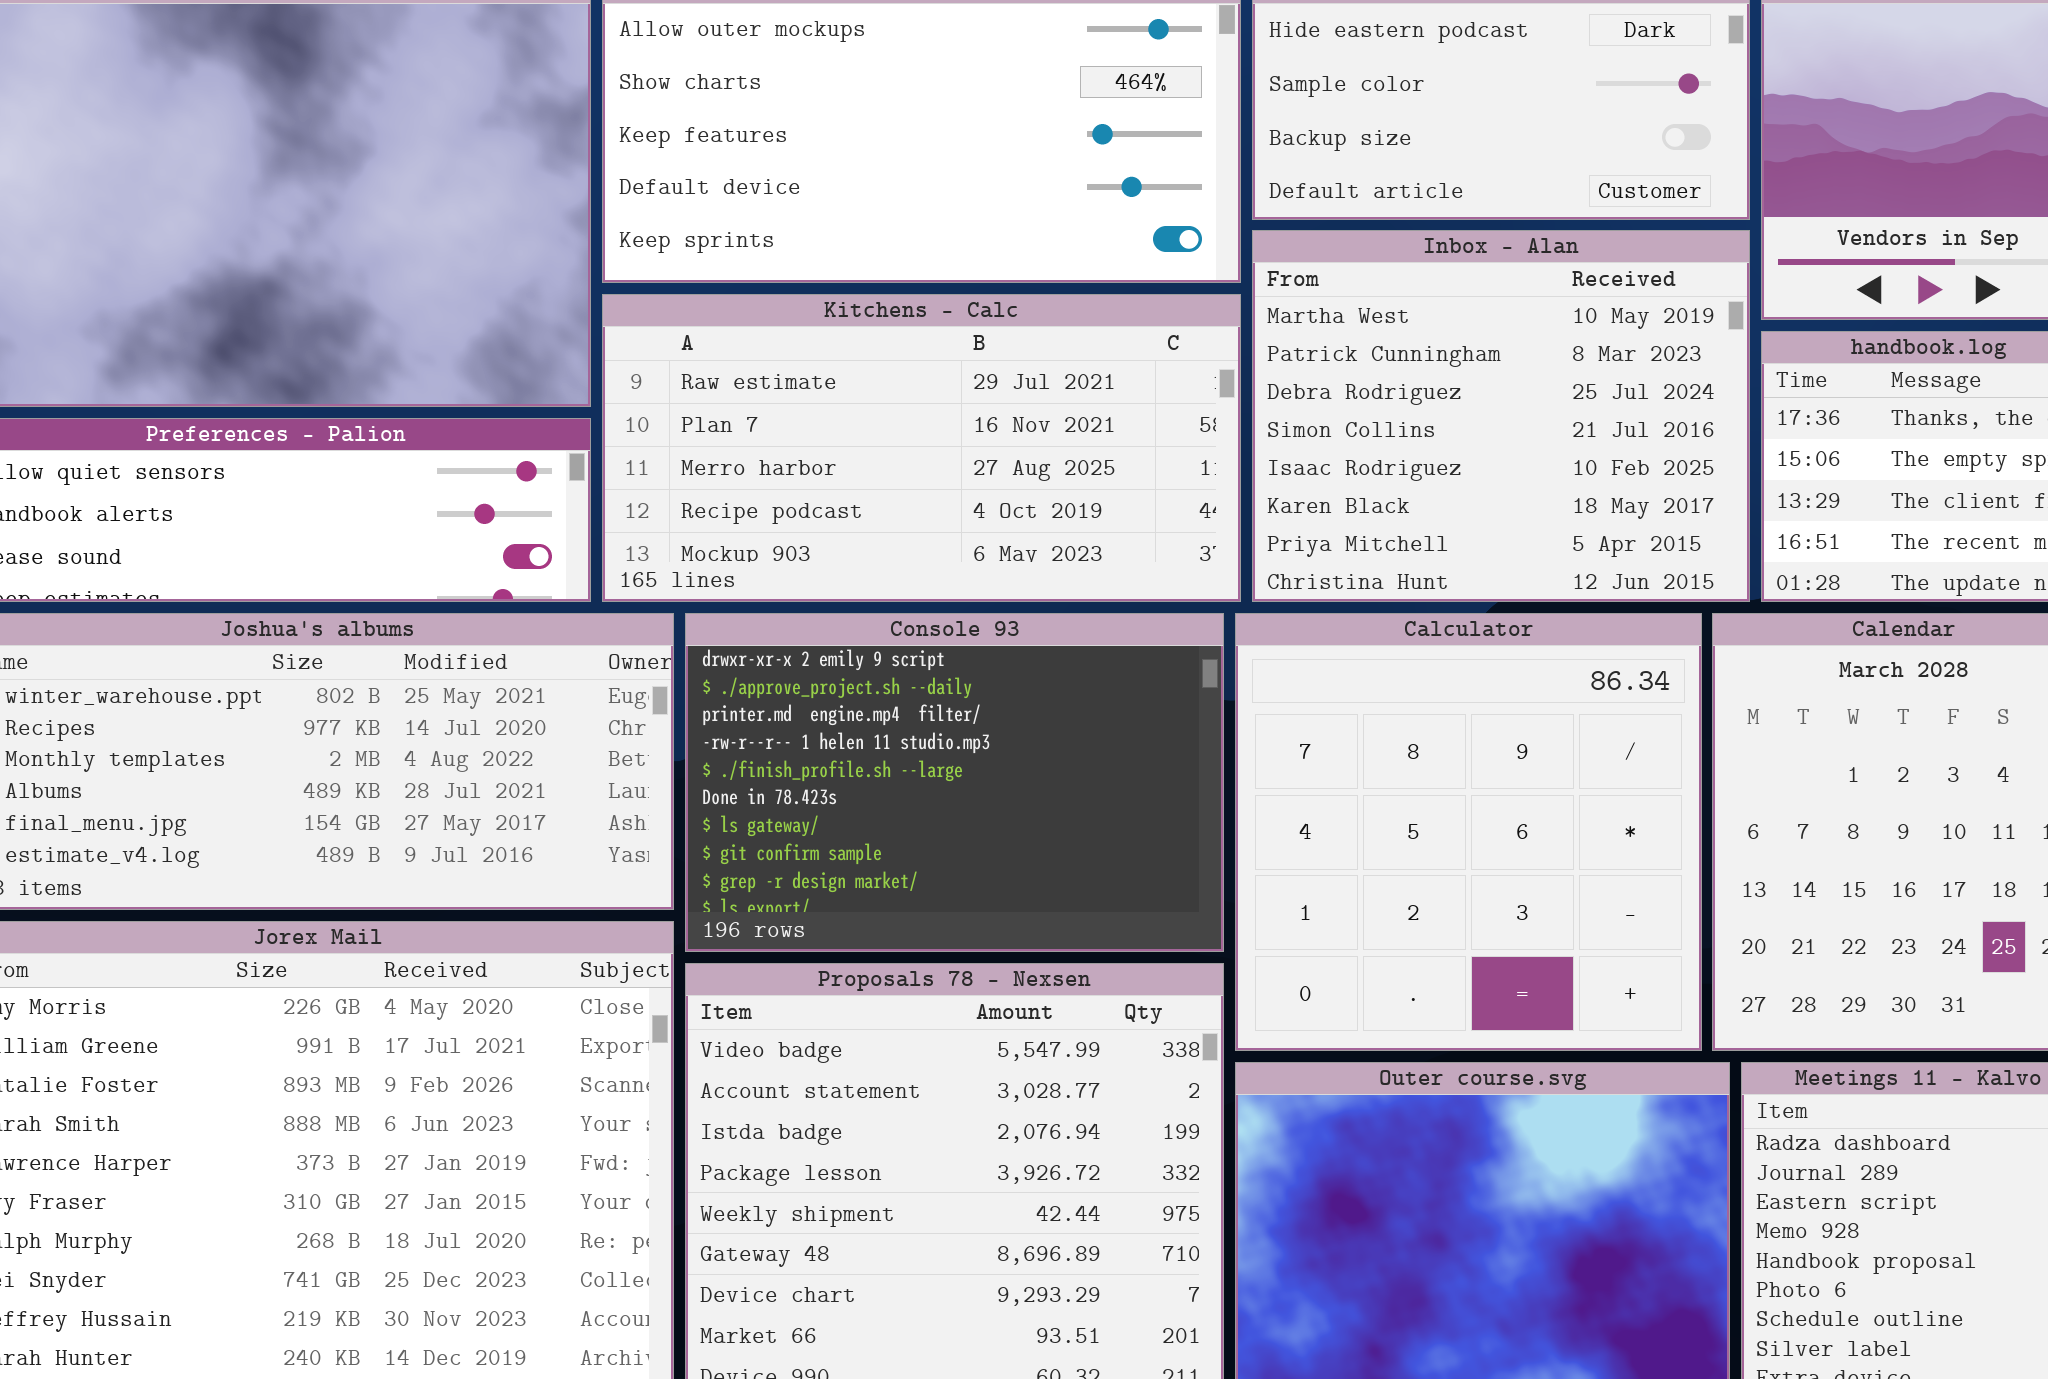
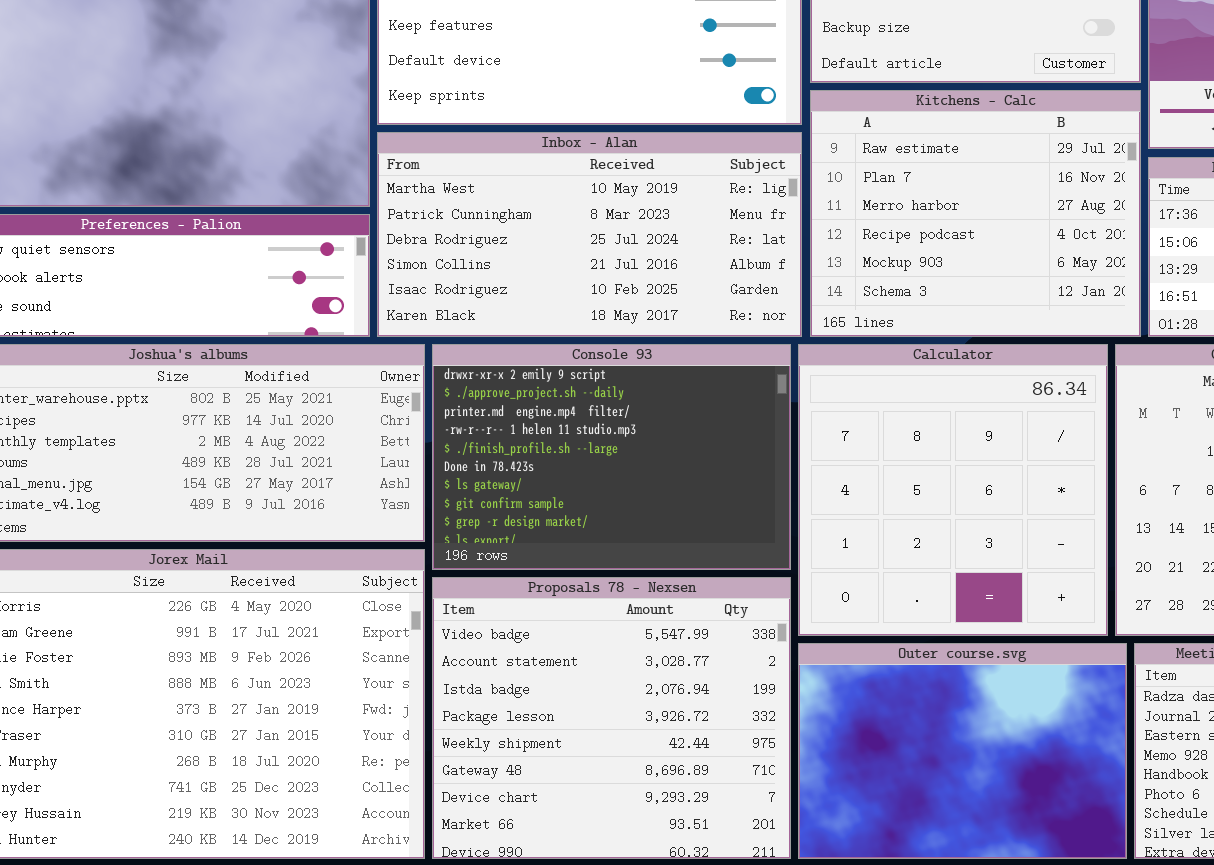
Inbox - Alan: [1252,230,1750,602] -> [377,132,802,337], moved, resized
Kitchens - Calc: [602,294,1241,602] -> [810,90,1141,337], moved, resized

